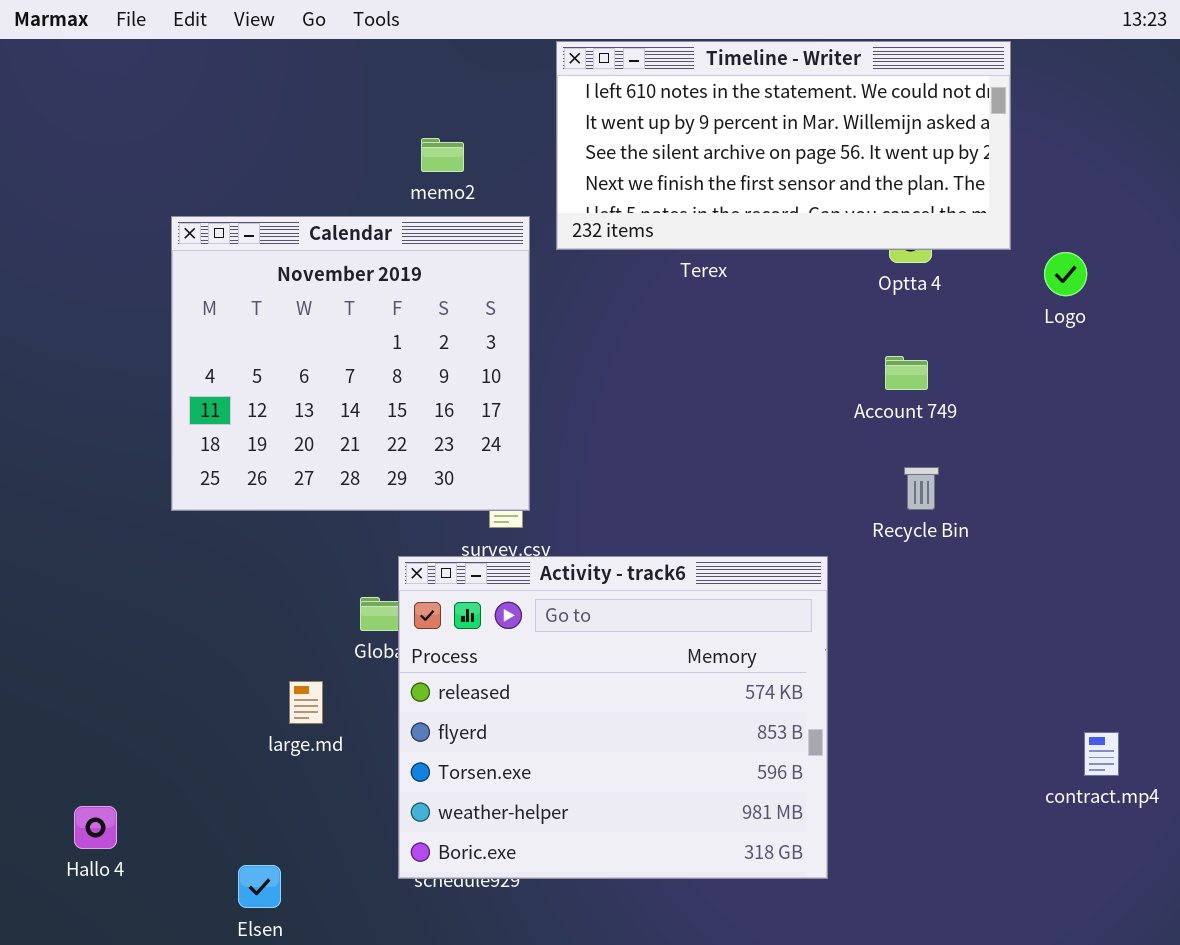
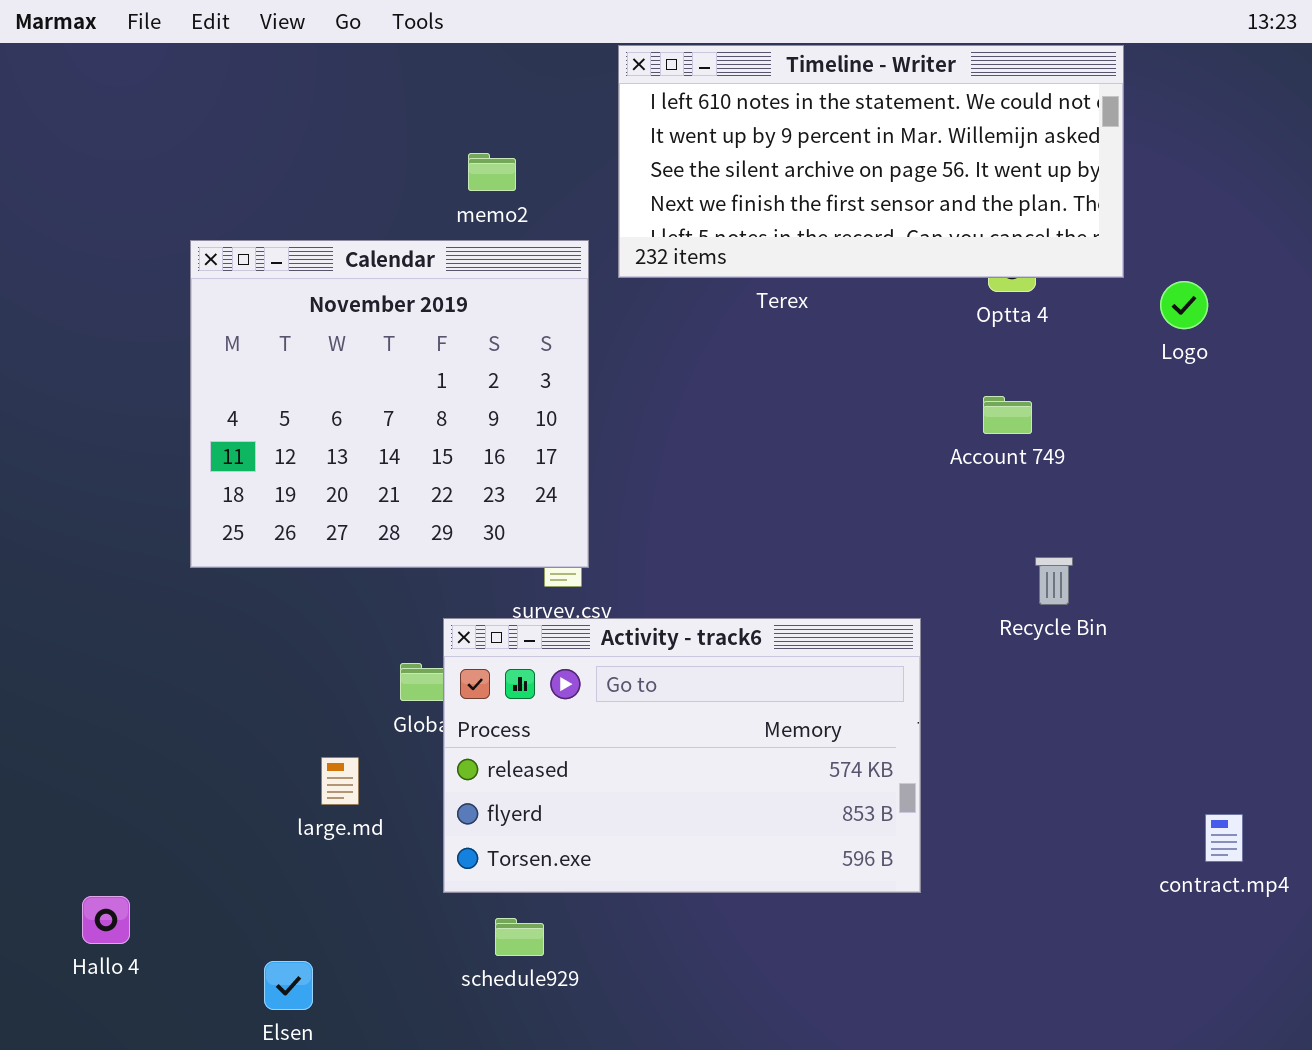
Recycle Bin: [904,467,939,510] -> [1035,557,1073,605], moved
Activity - track6: [398,556,828,879] -> [443,618,921,893], resized

